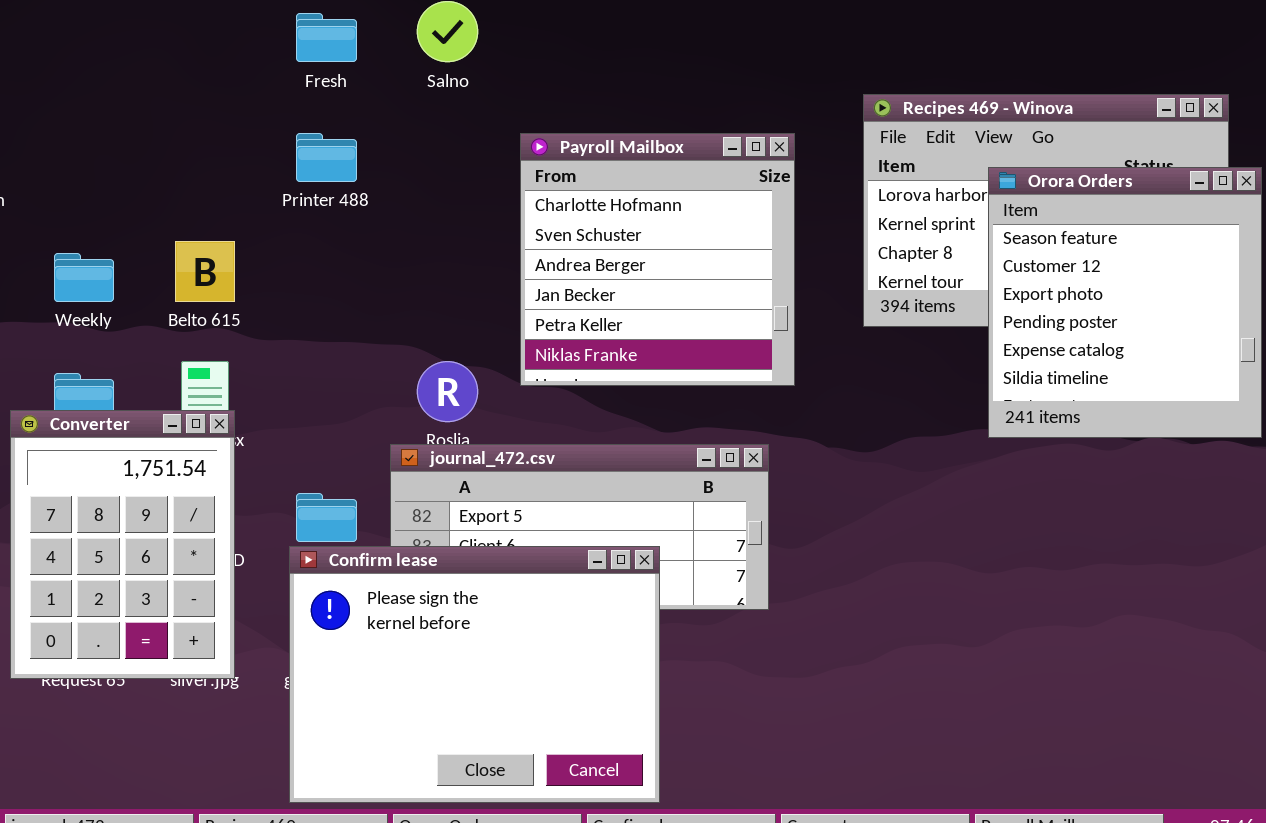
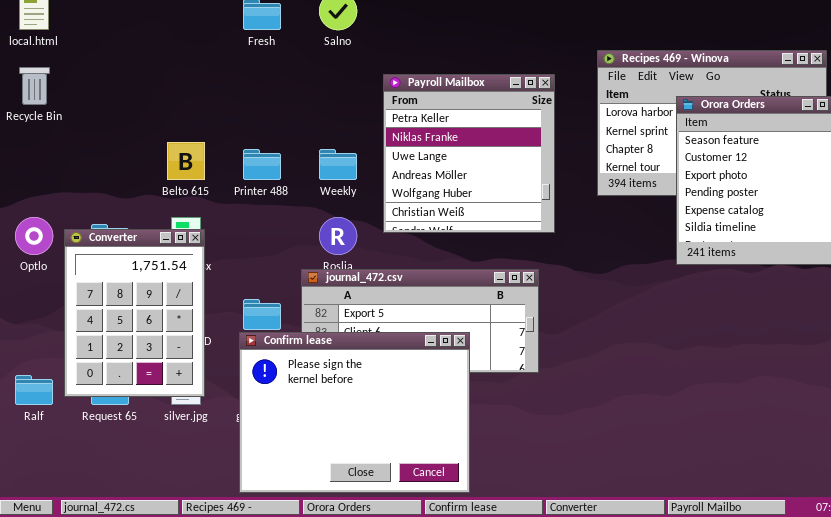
Printer 488: [296,133,357,182] -> [243,149,281,180], moved
Payroll Mailbox: [520,133,795,386] -> [383,74,555,233], scrolled down 4 rows
Weekly: [54,253,114,302] -> [319,149,357,180], moved
Converter: [10,410,235,679] -> [64,229,205,397], moved

